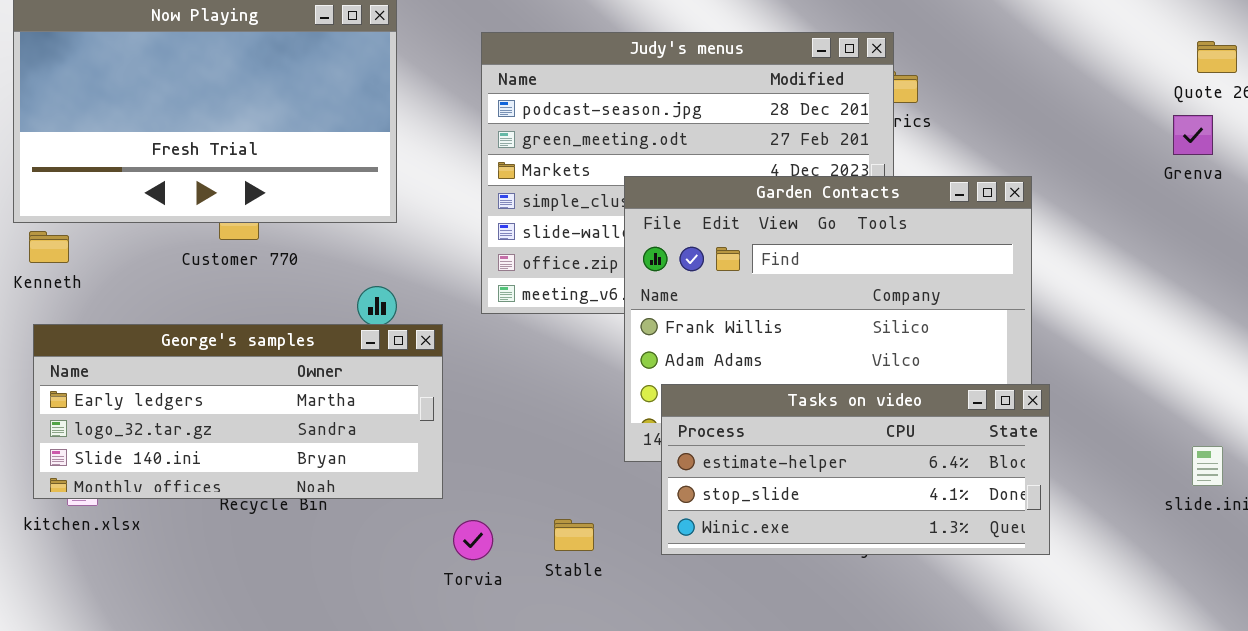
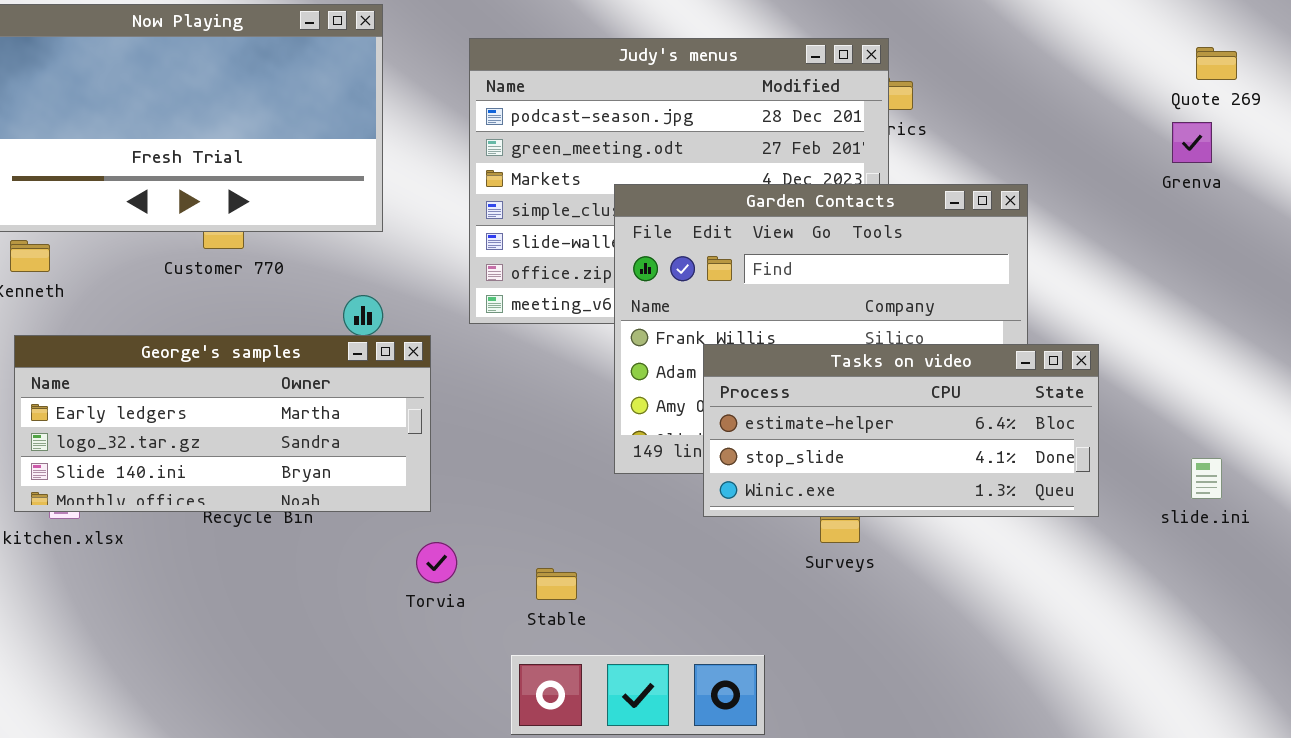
Tasks on video: [661,384,1050,555] -> [703,344,1099,517], moved
Stable: [554,519,594,551] -> [536,568,577,600], moved
Torvia: [453,520,493,560] -> [416,542,457,583], moved

